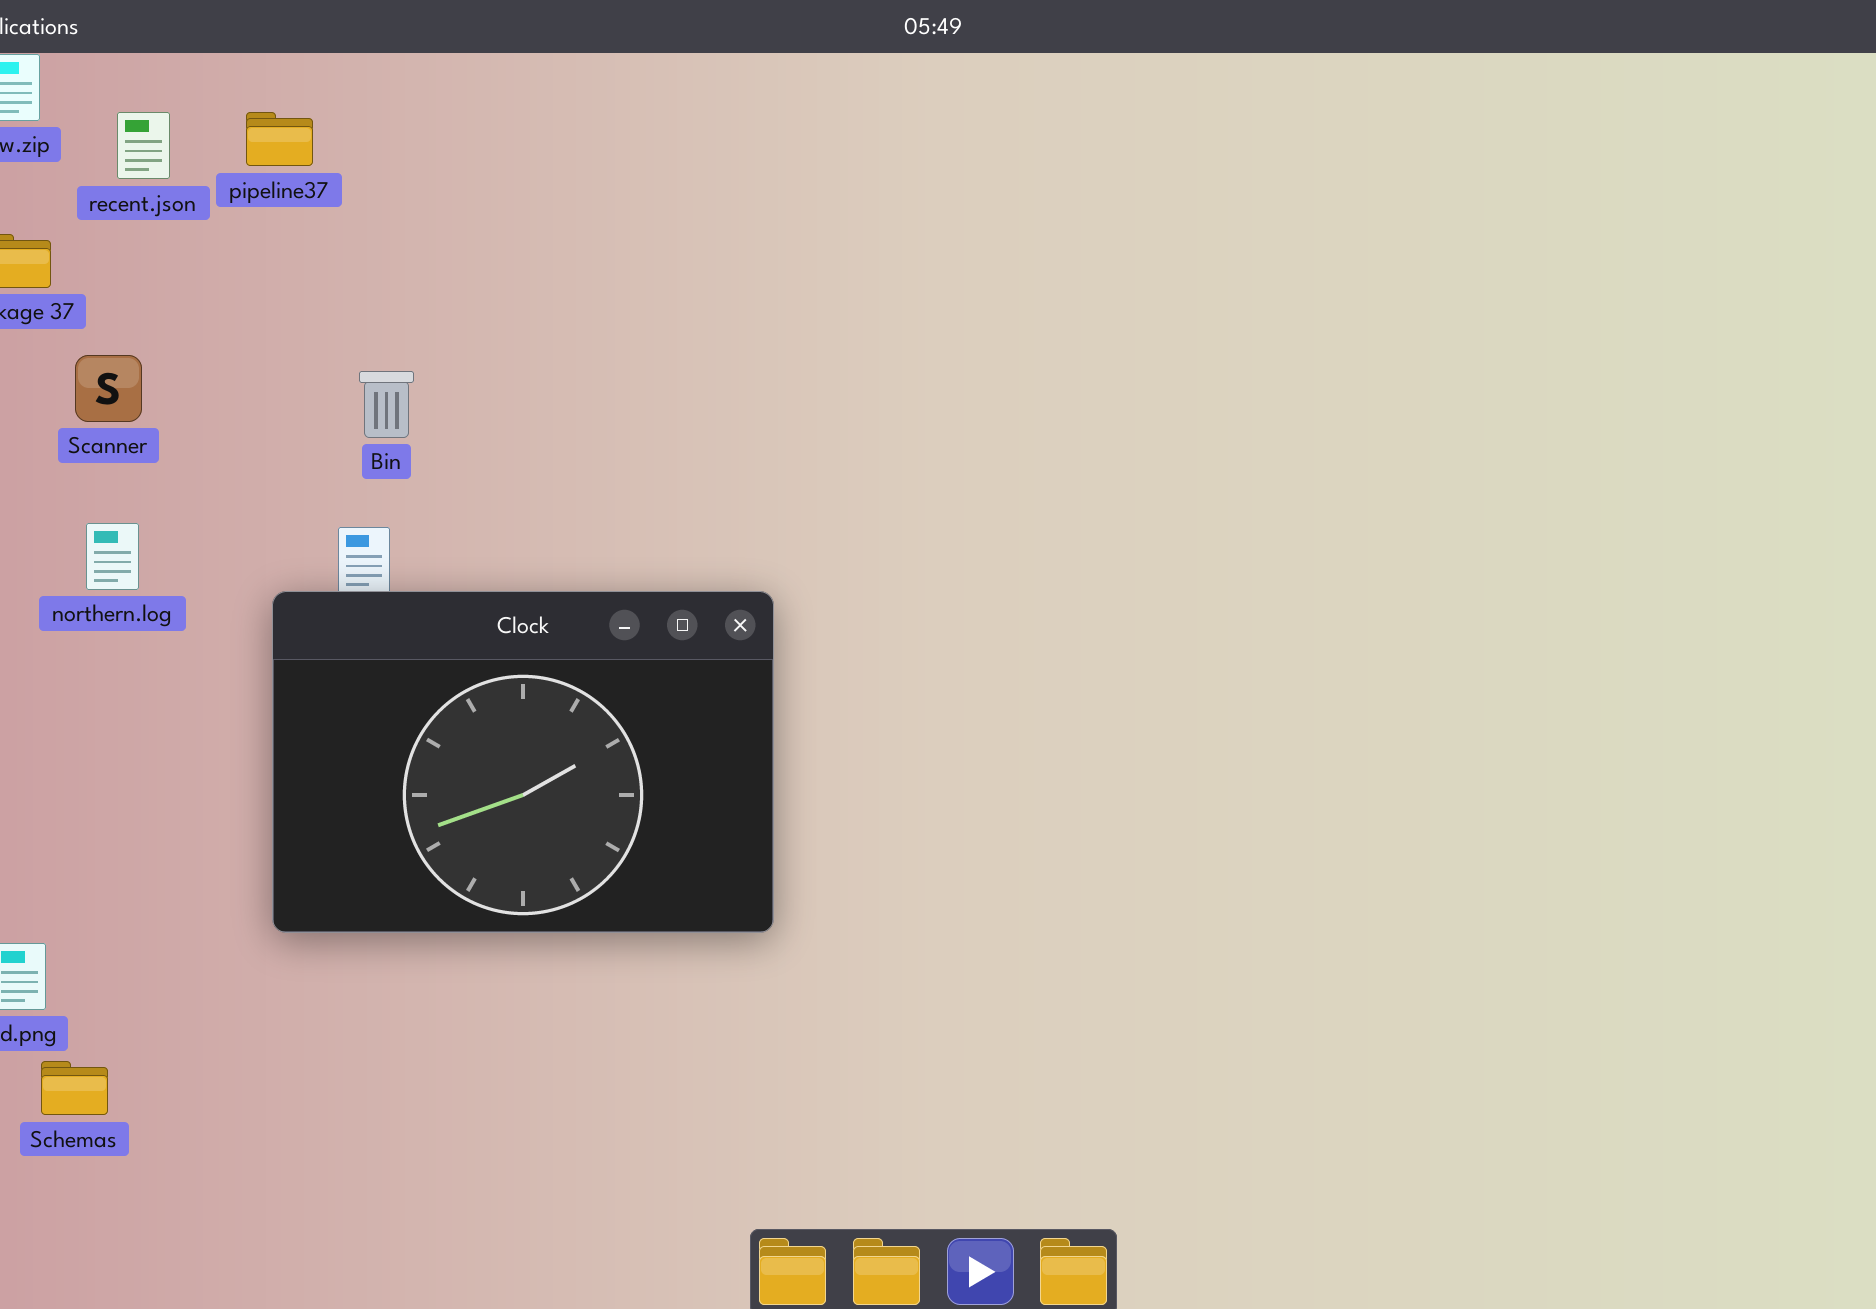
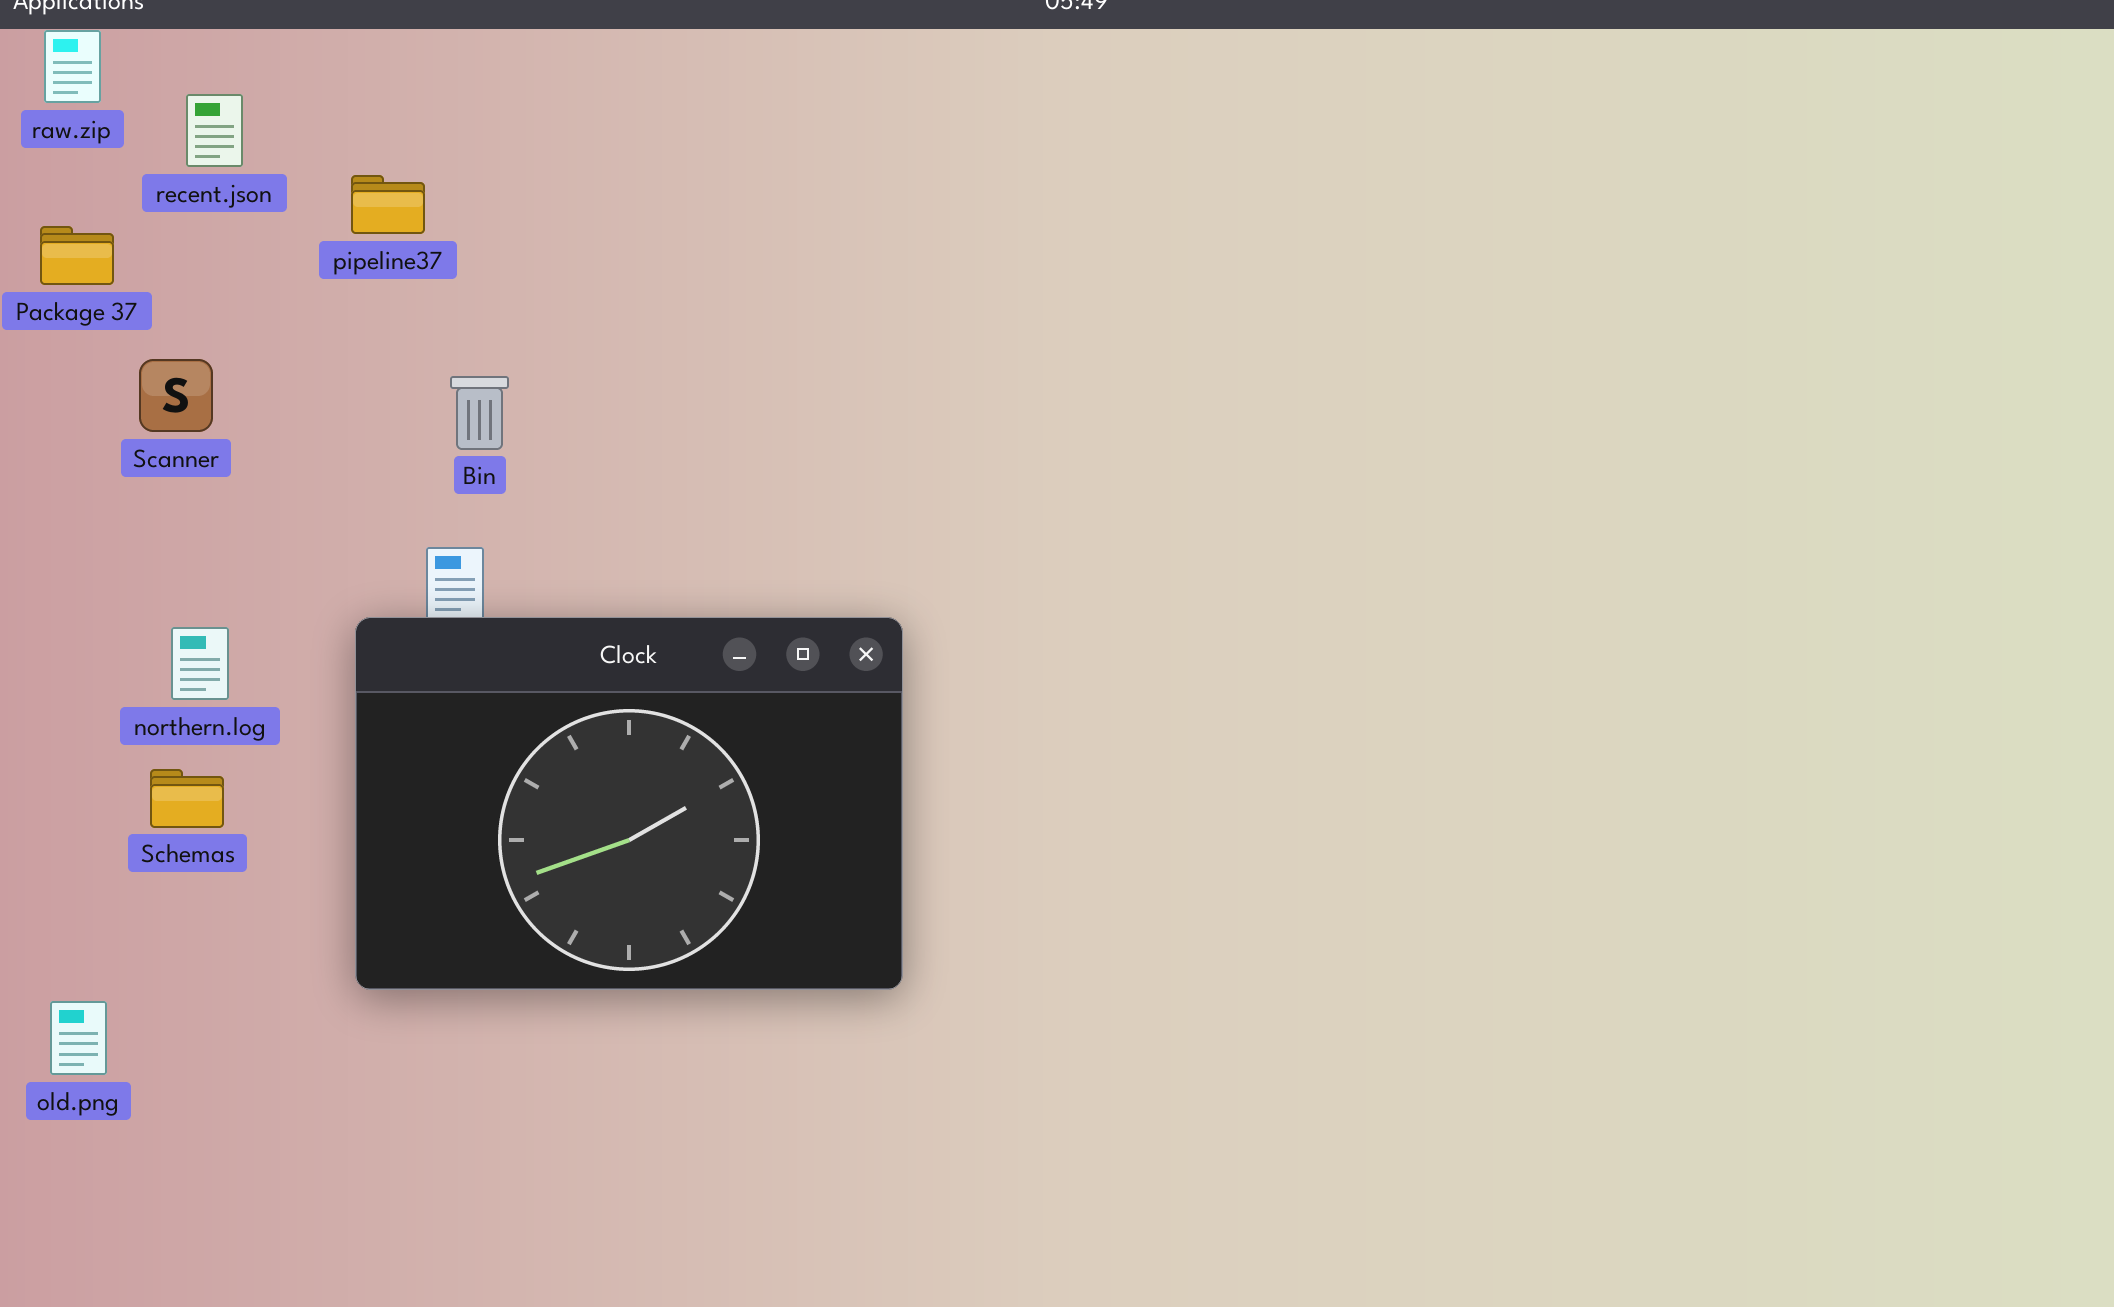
pipeline37: [246,112,313,166] -> [351,175,425,234], moved
northern.log: [86,523,139,590] -> [171,627,229,700], moved
Schemas: [41,1061,108,1115] -> [150,769,224,828], moved

